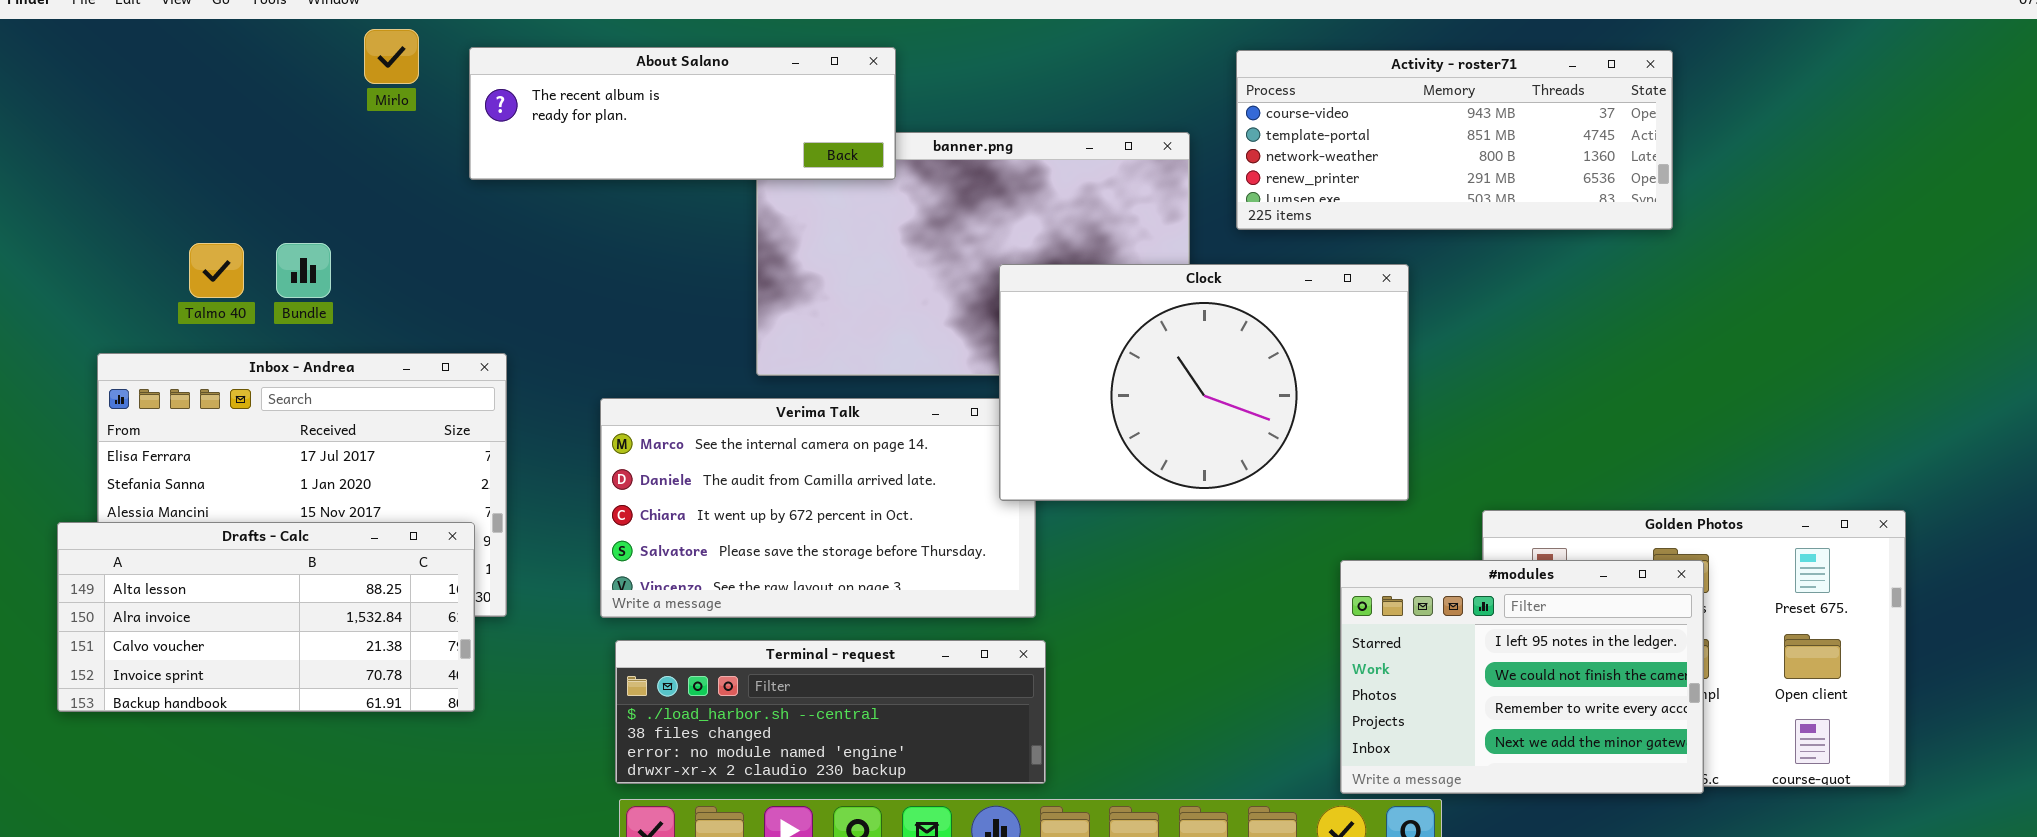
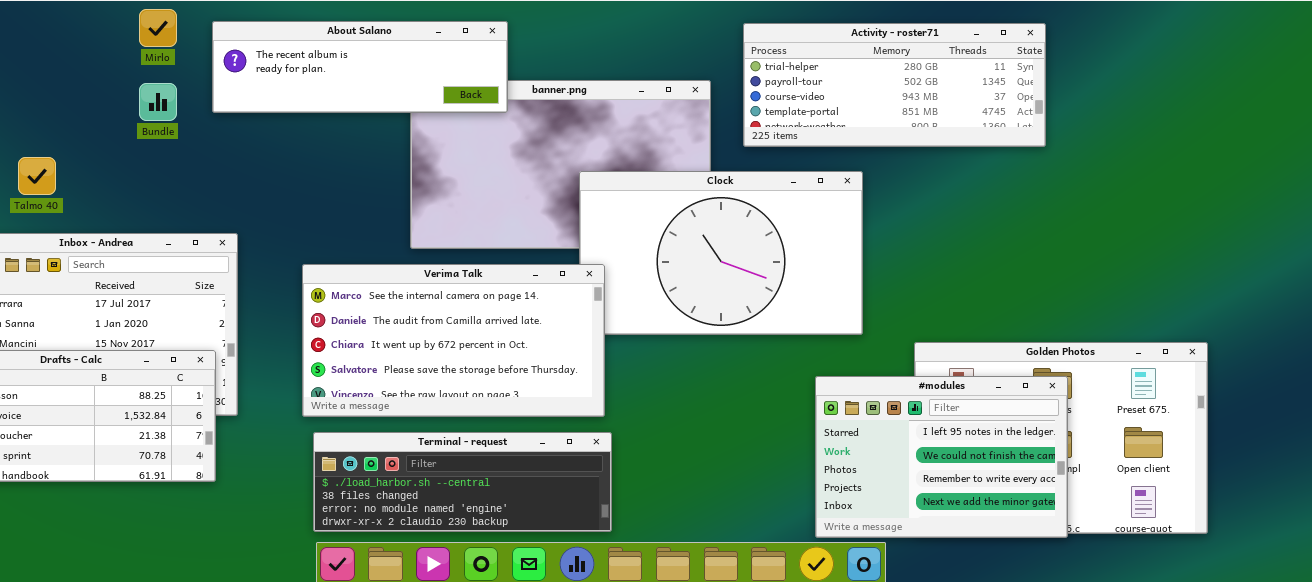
Activity - roster71: [1236,50,1673,230] -> [743,23,1046,147], scrolled up 2 rows
Bundle: [276,243,331,298] -> [139,83,177,121], moved
Verima Talk: [600,398,1036,618] -> [302,264,605,417], raised

